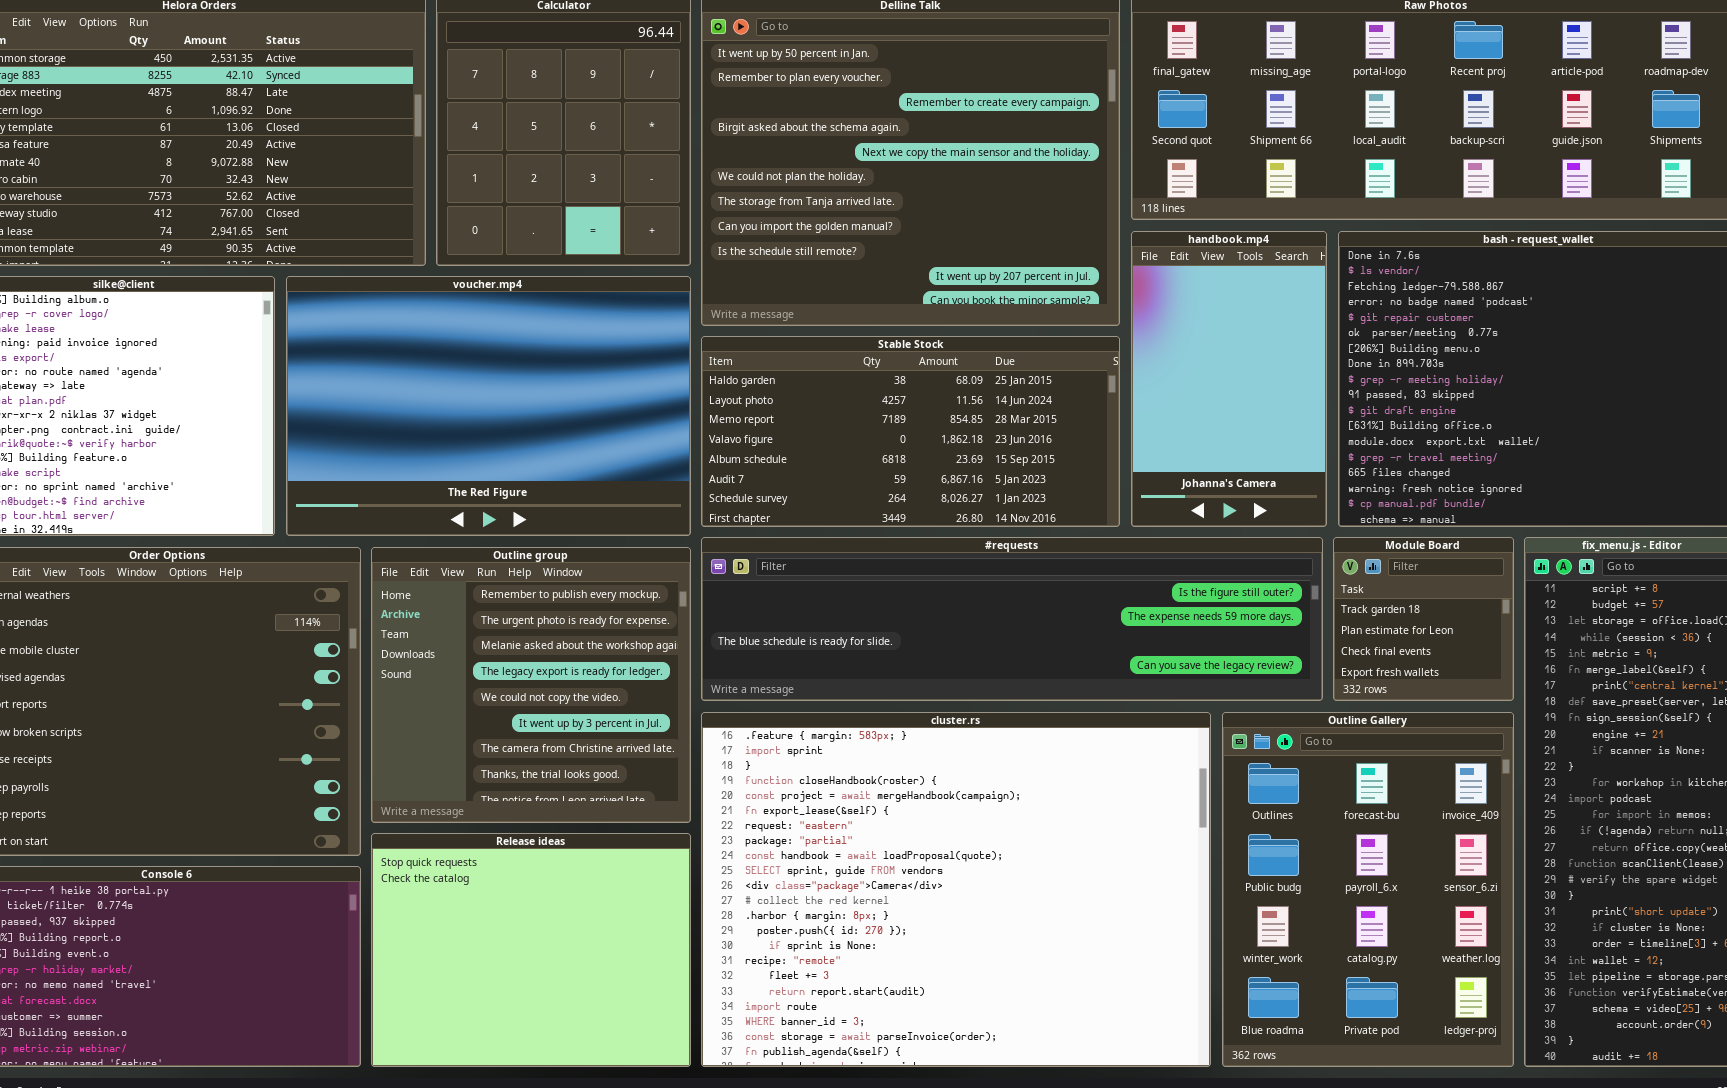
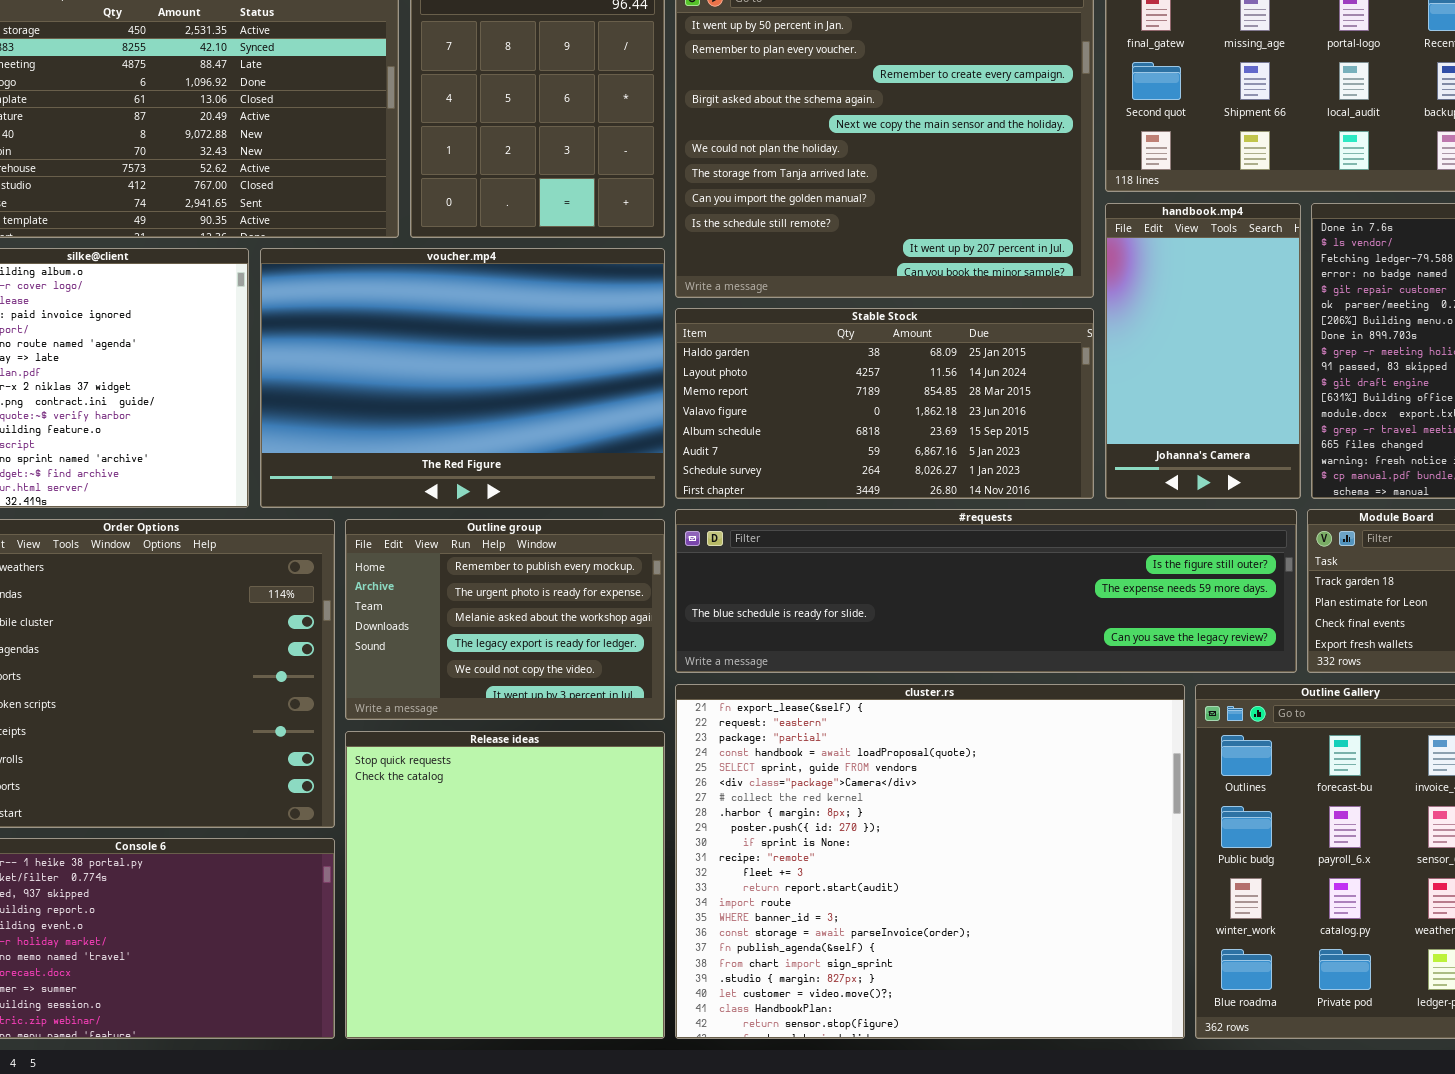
Outline group: [371,547,691,823] -> [345,519,665,720], resized
cluster.rs: [701,712,1211,1067] -> [675,684,1185,1039], scrolled down 5 rows
Release ideas: [371,833,691,1067] -> [345,731,665,1039], resized

